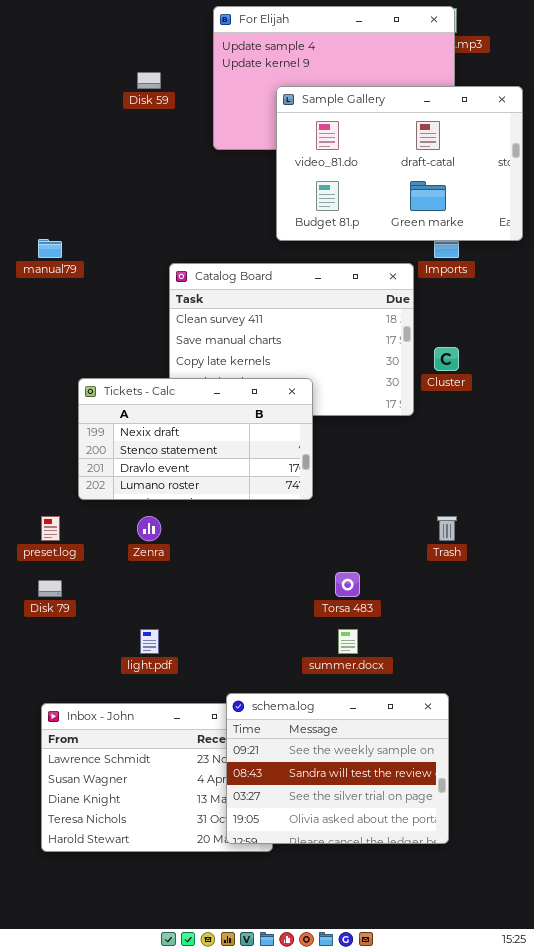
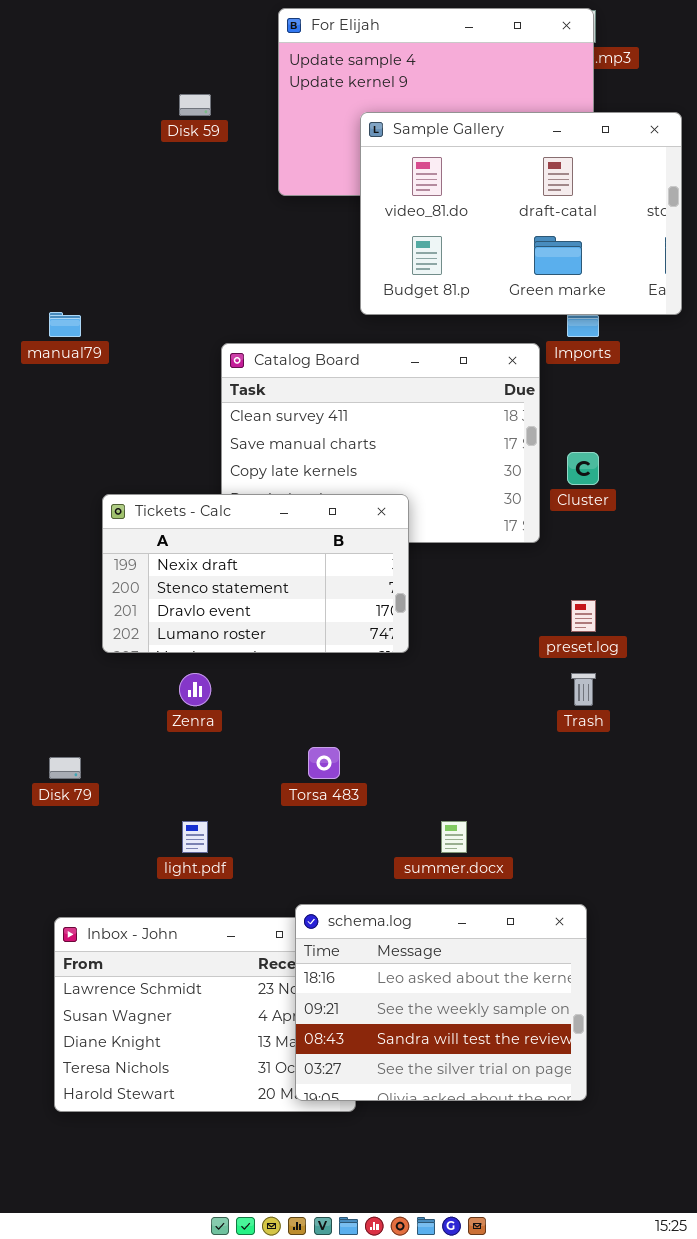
preset.log: [41,516,60,541] -> [571,600,596,632], moved
Torsa 483: [335,572,360,597] -> [308,747,340,779], moved
schema.log: [226,693,449,844] -> [295,904,587,1101], scrolled up 1 row

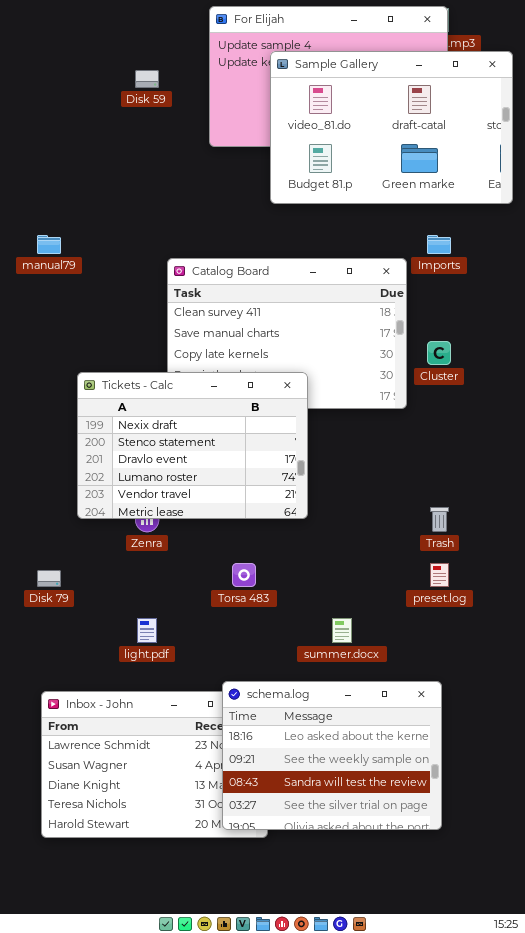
Sample Gallery: [360,112,682,315] -> [270,51,513,204], moved
Tickets - Calc: [102,494,409,653] -> [77,372,308,519], resized
preset.log: [571,600,596,632] -> [430,563,449,587], moved

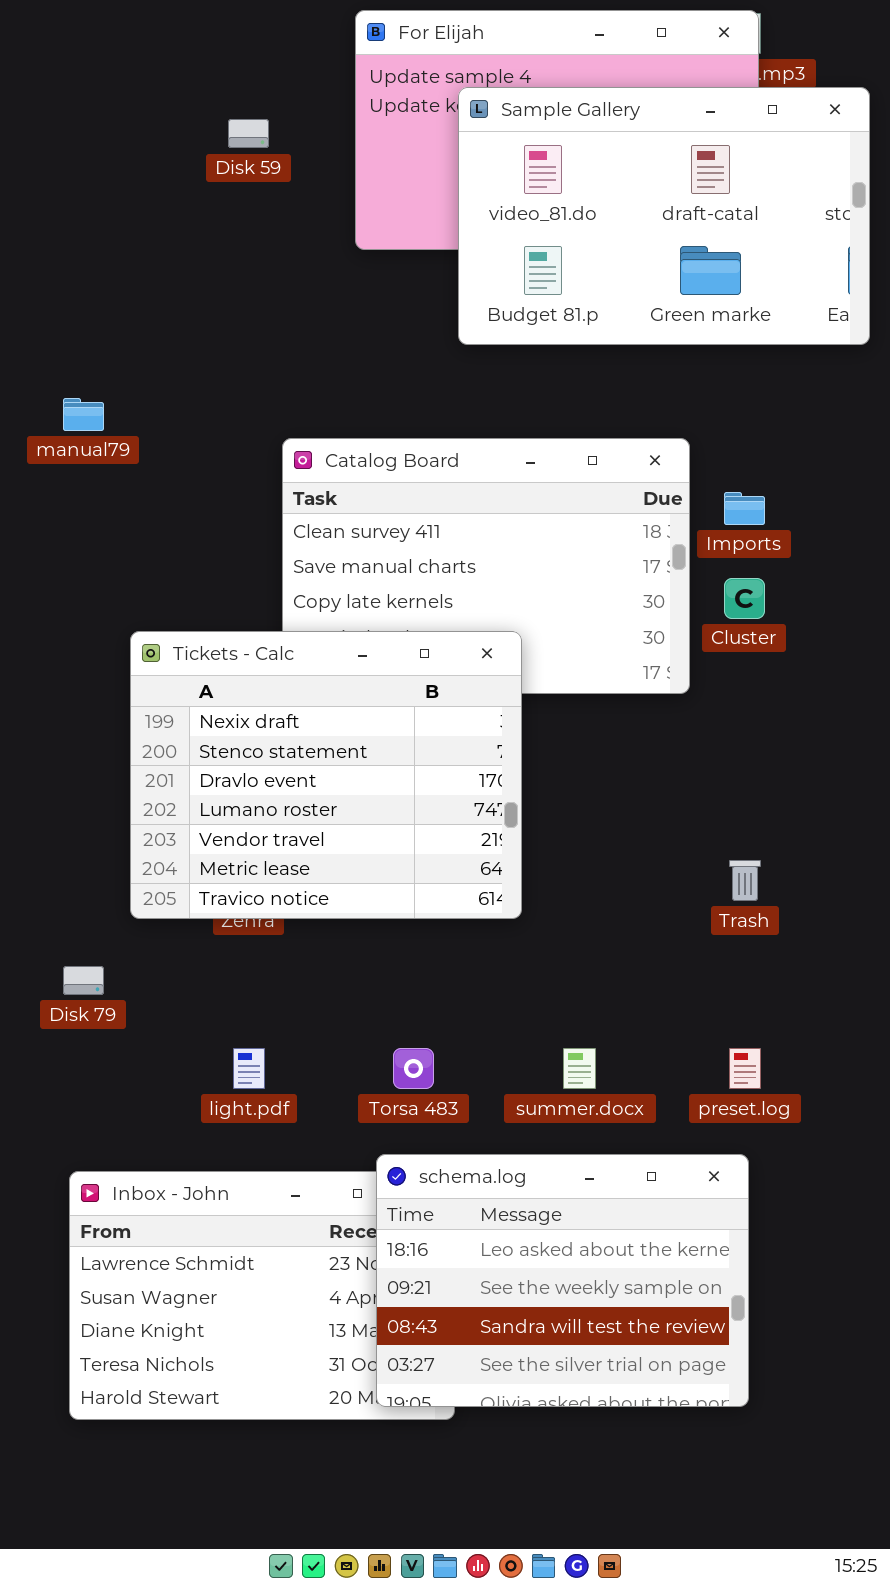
Imports: [427,235,451,254] -> [724,492,765,525], moved
Tickets - Calc: [77,372,308,519] -> [130,631,522,919], resized
Torsa 483: [232,563,256,587] -> [393,1048,434,1089], moved
preset.log: [430,563,449,587] -> [729,1048,761,1089], moved

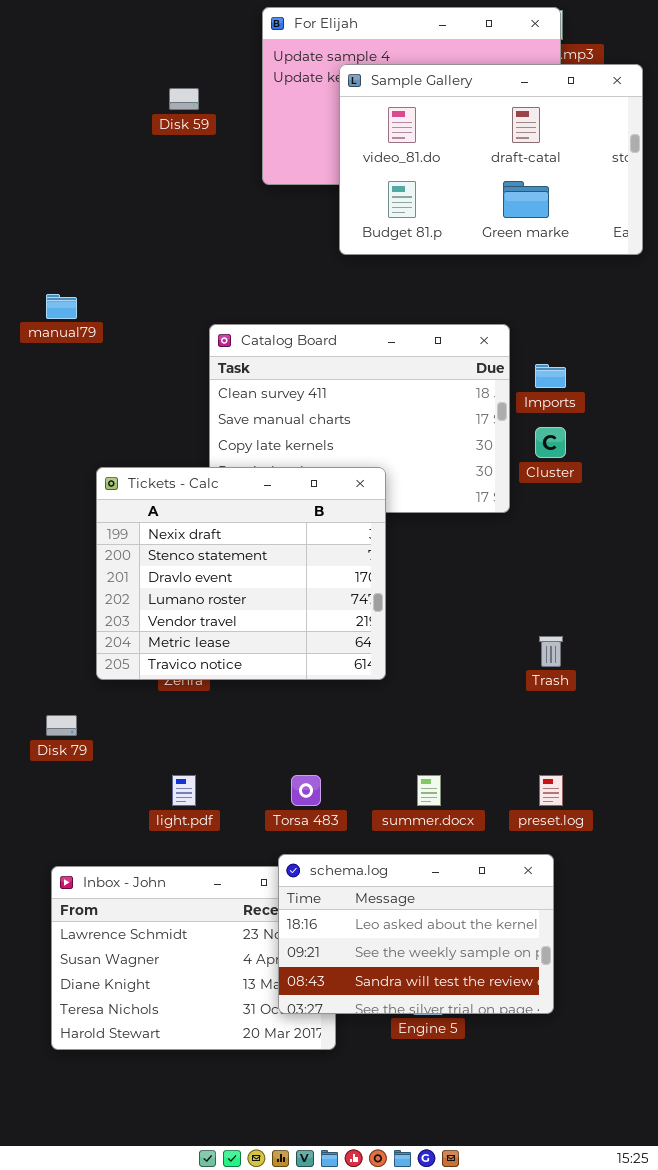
schema.log: [376,1154,749,1407] -> [278,854,554,1014], resized

